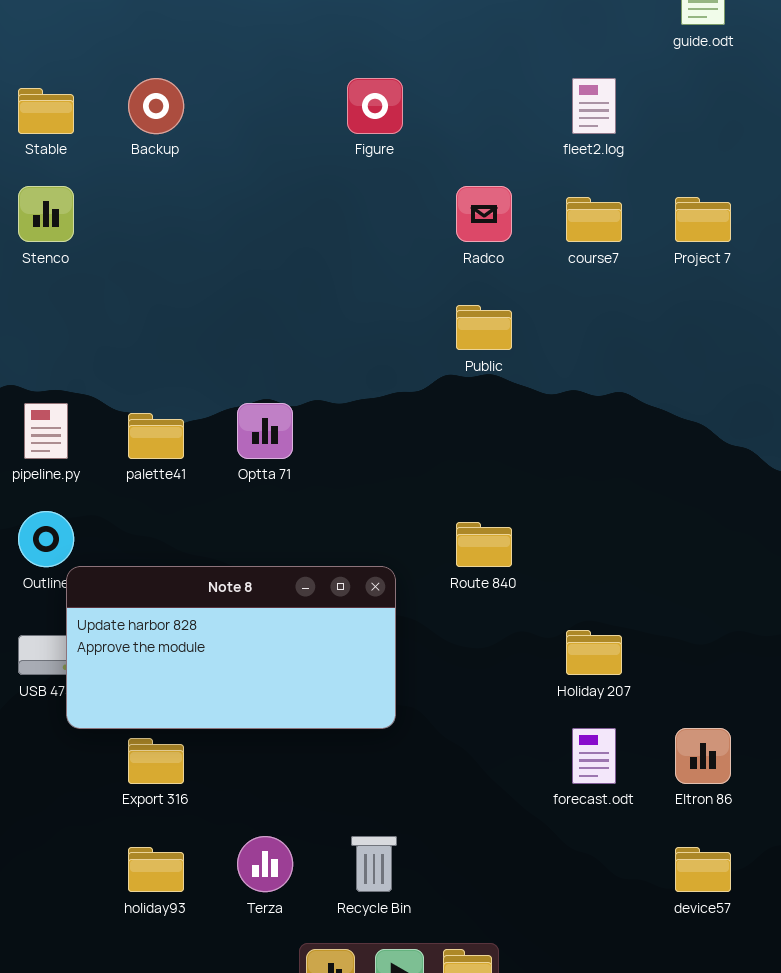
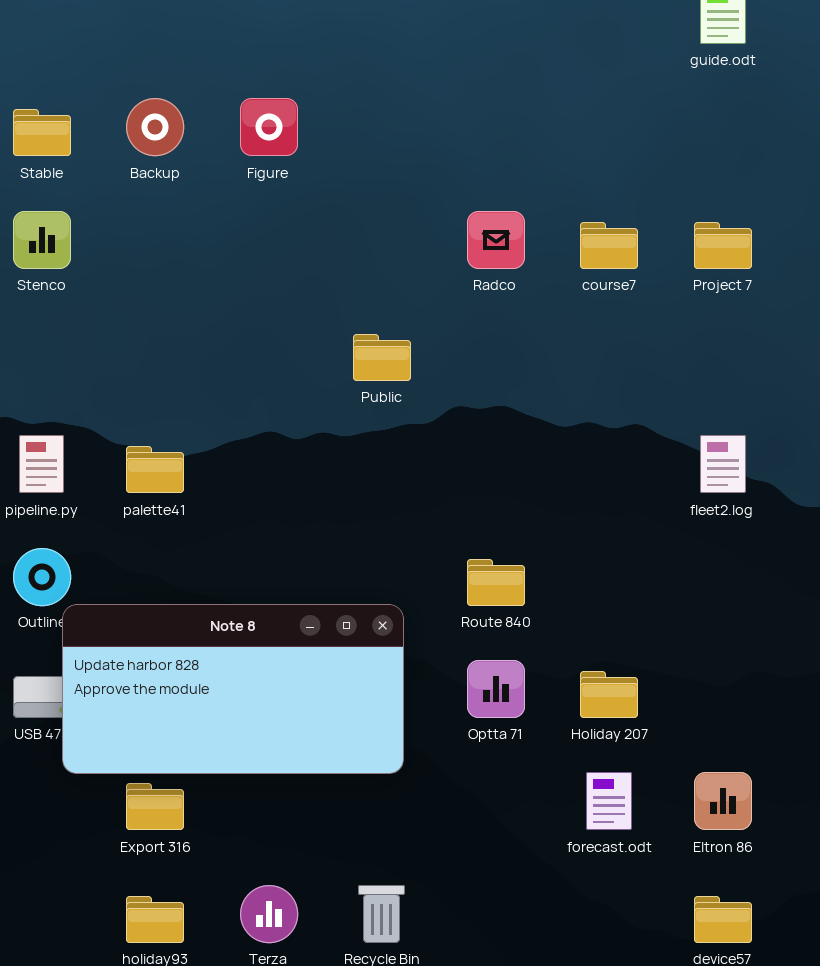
Figure: [347,78,403,134] -> [240,98,298,156], moved
fleet2.log: [572,78,616,134] -> [700,435,746,493], moved
Public: [456,305,512,350] -> [353,334,411,381], moved
Optta 71: [237,403,293,459] -> [467,660,525,718], moved

